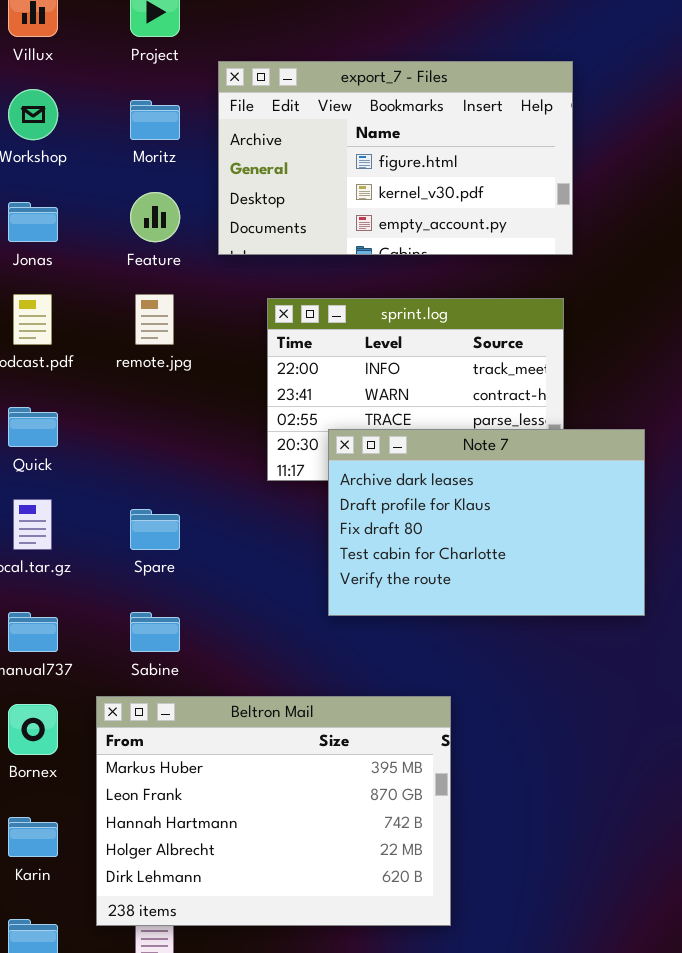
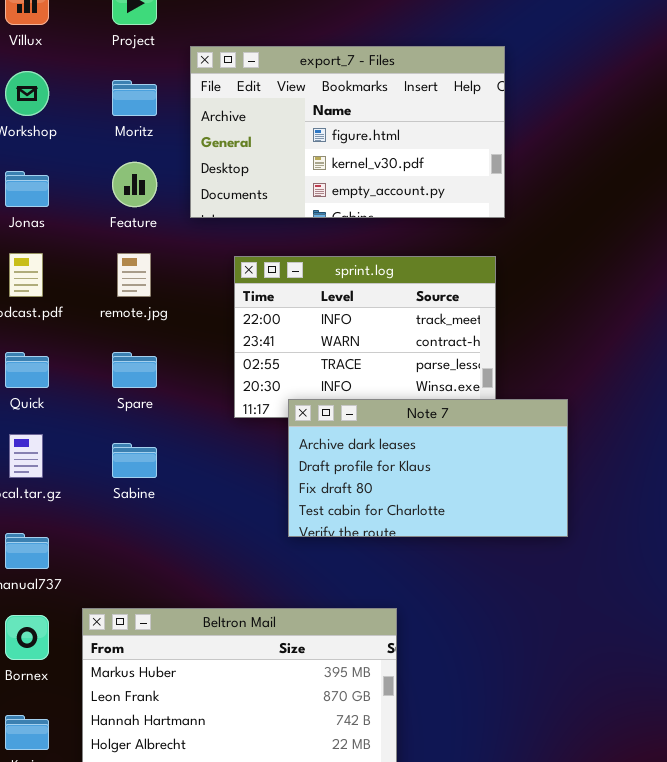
Note 7: [328,429,645,616] -> [288,399,568,537], resized
Spare: [130,509,180,550] -> [112,352,157,388], moved
Sabine: [130,612,180,652] -> [112,443,157,478], moved

